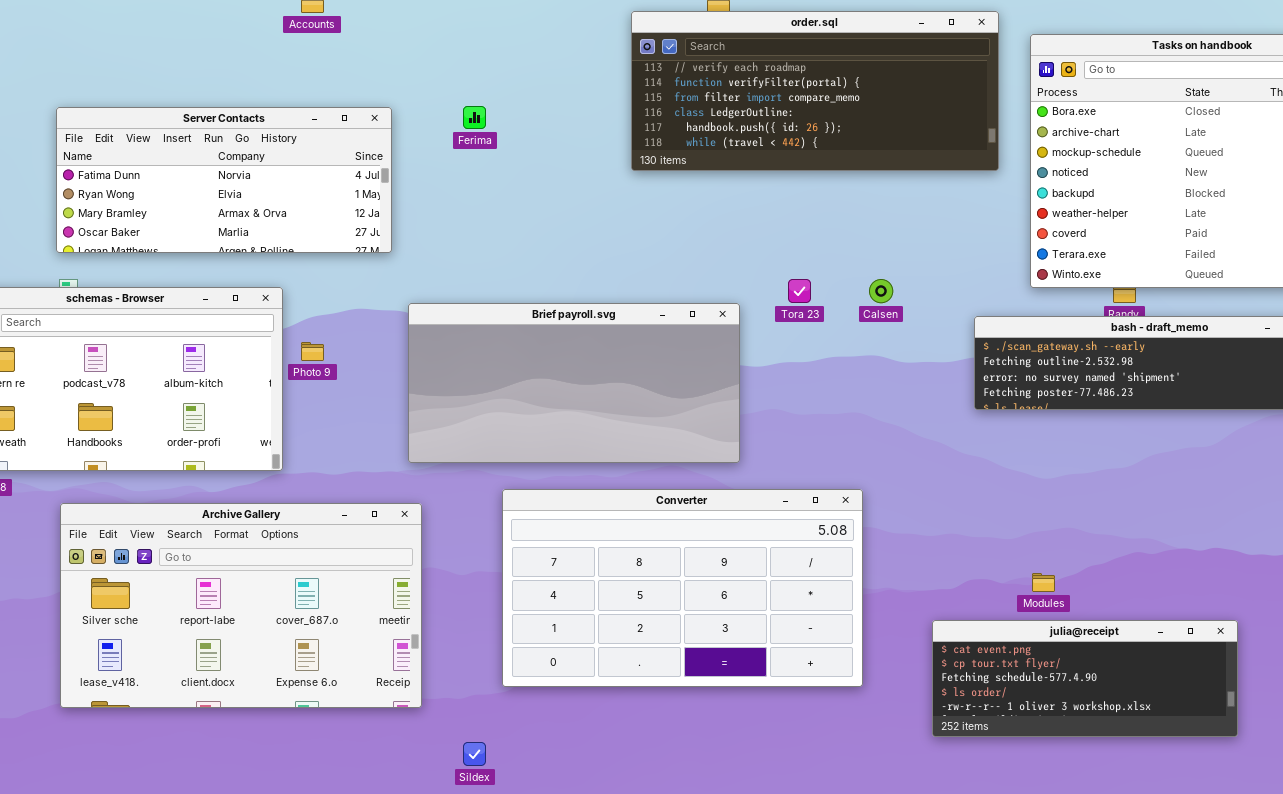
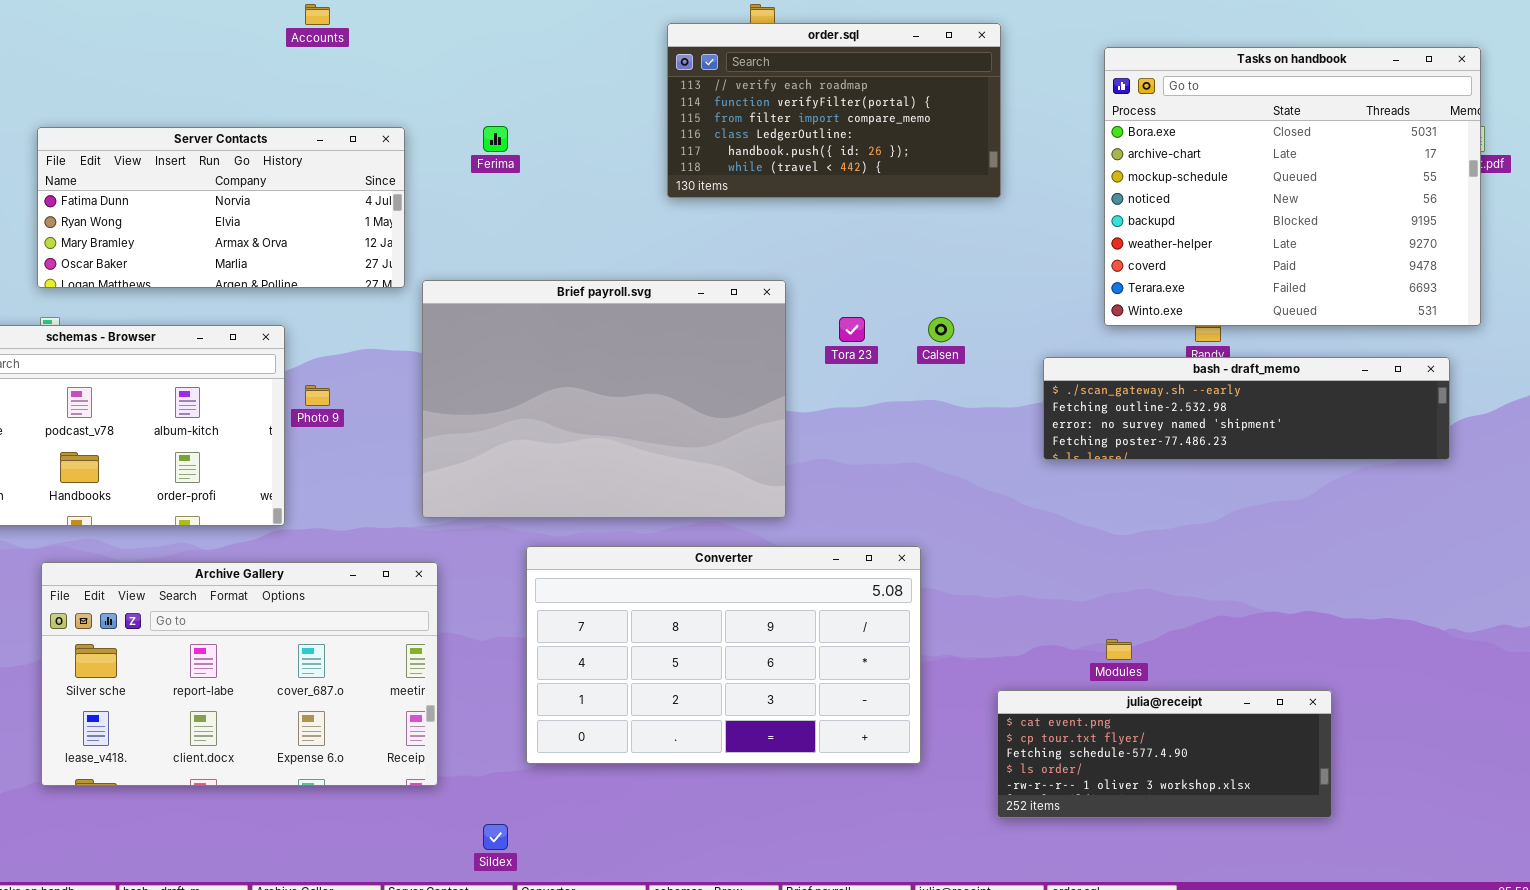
order.sql: [631,11,999,171] -> [667,23,1001,198], resized
Brief payroll.svg: [408,303,740,463] -> [422,280,786,518], resized

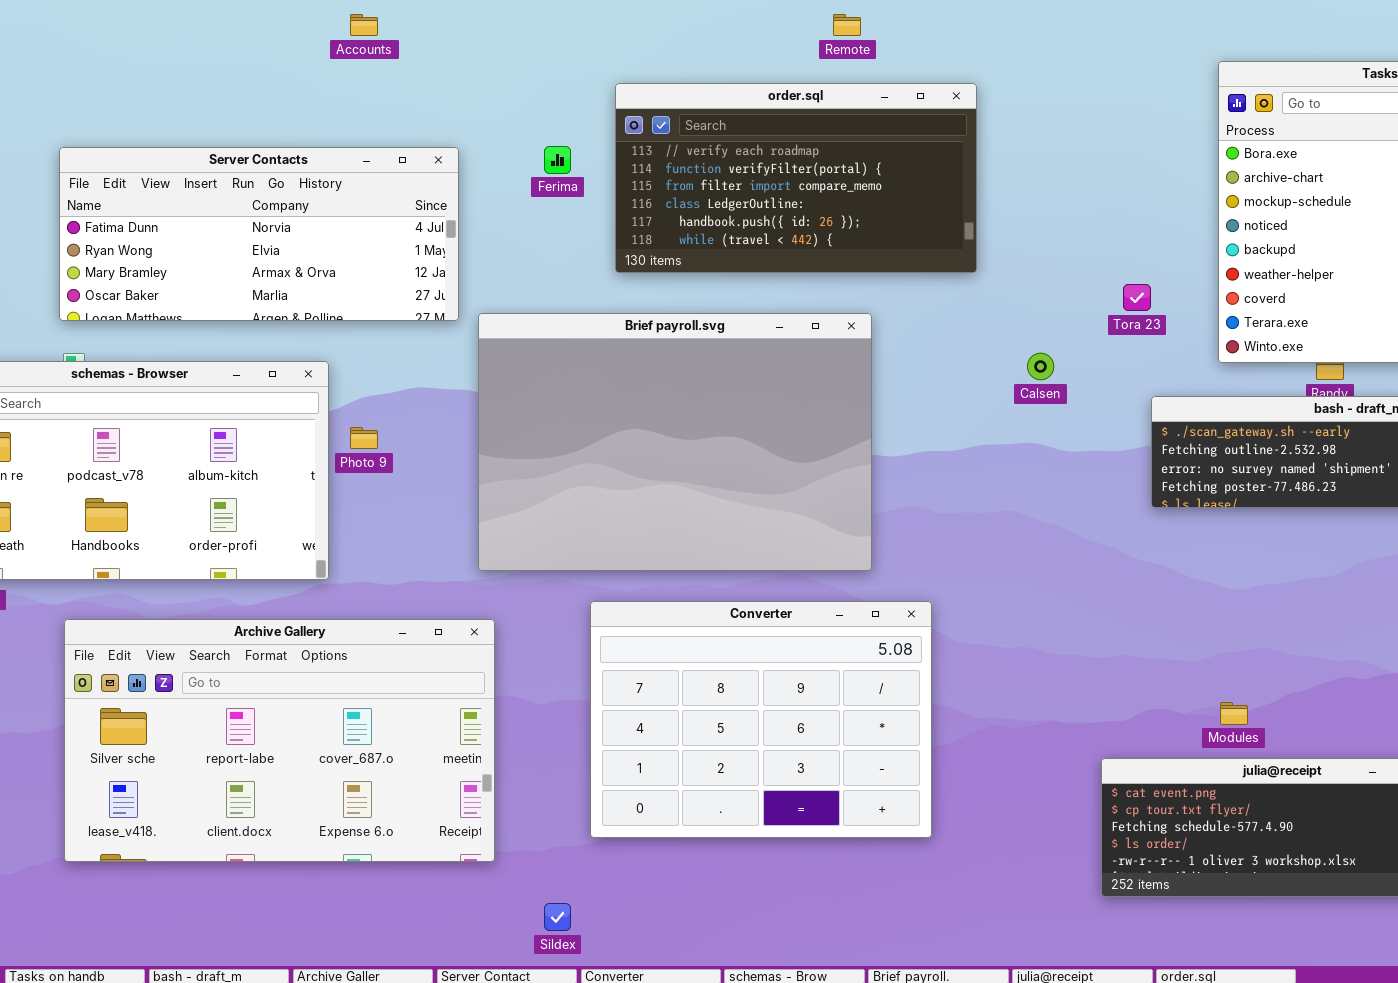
order.sql: [667,23,1001,198] -> [615,83,977,273], moved
Tora 23: [839,317,865,342] -> [1123,284,1151,311], moved
Converter: [526,546,921,764] -> [590,601,932,838], resized

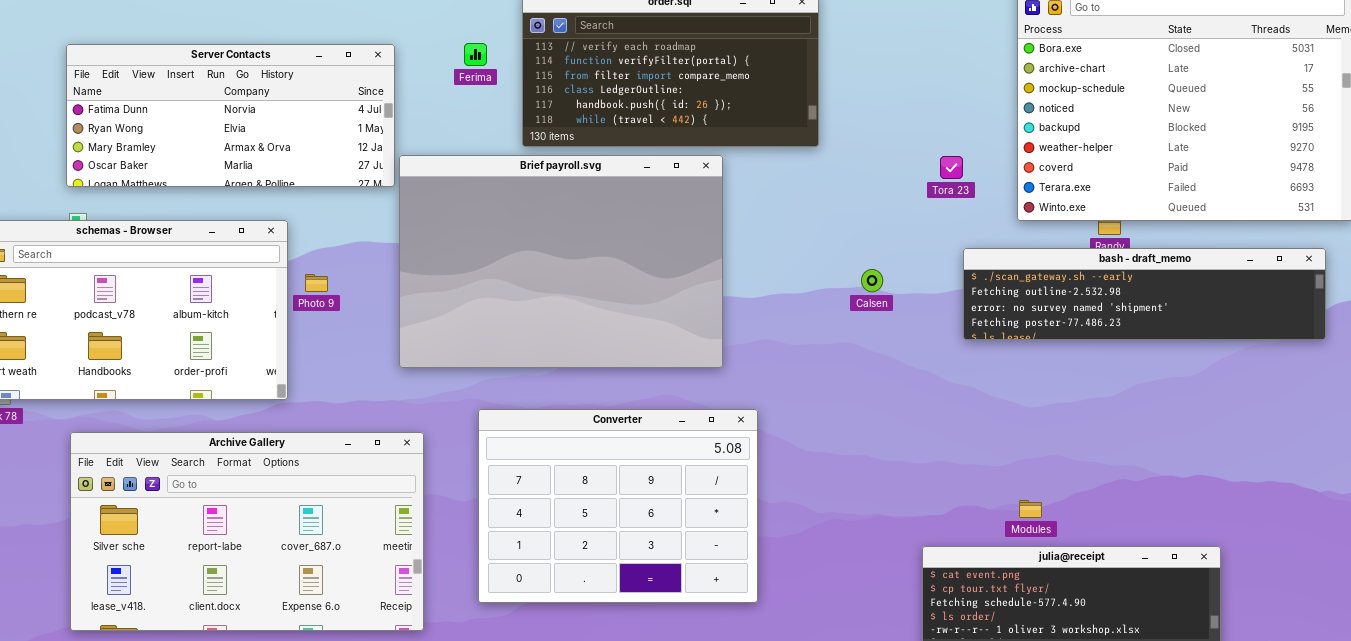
Brief payroll.svg: [478,313,872,571] -> [399,155,723,368], moved
Calsen: [1027,353,1054,380] -> [861,269,883,292], moved
Converter: [590,601,932,838] -> [478,409,758,603], moved

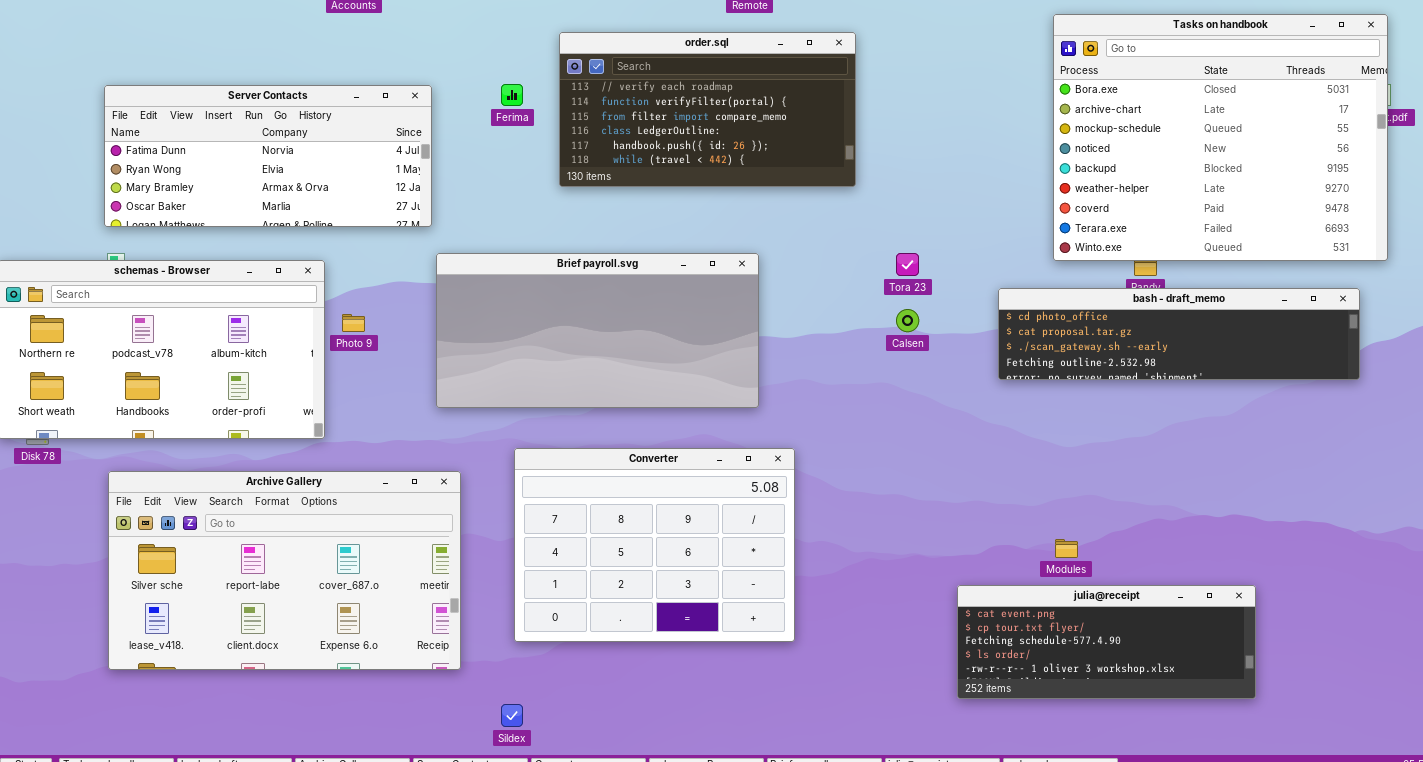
Brief payroll.svg: [399,155,723,368] -> [436,253,759,408], resized
Tora 23: [940,156,963,179] -> [896,253,919,276], moved
bash - draft_memo: [963,248,1326,340] -> [998,288,1360,380], scrolled up 2 rows

